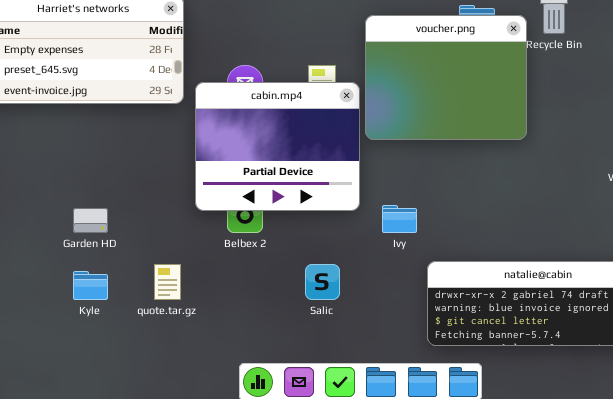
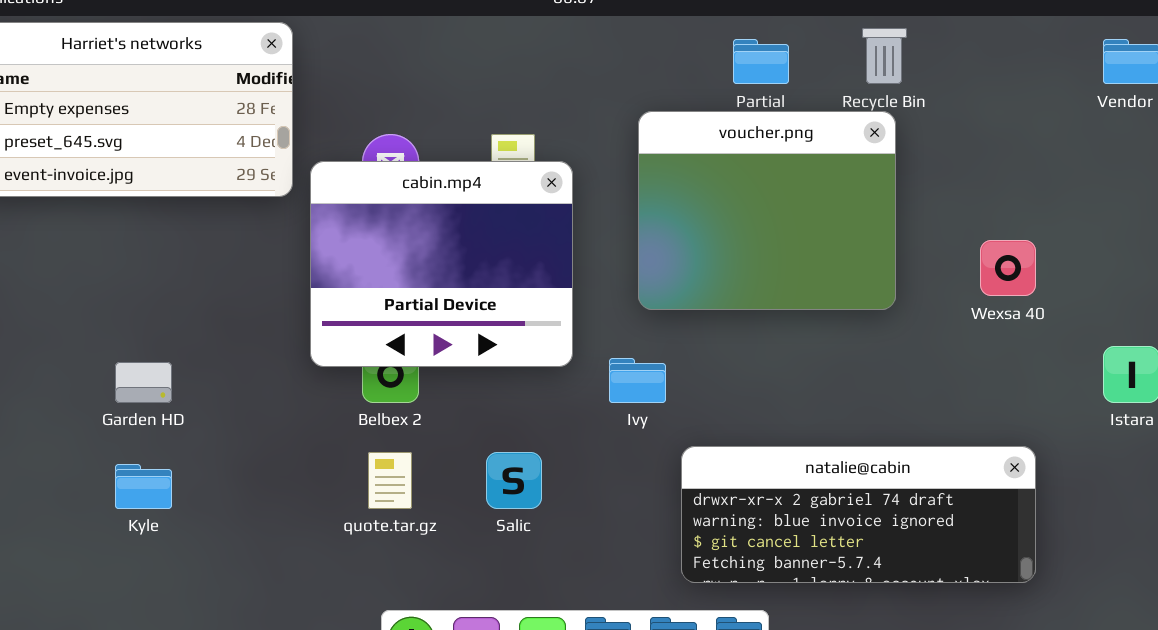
voucher.png: [365,15,527,140] -> [638,111,896,310], moved
quote.tar.gz: [154,264,181,300] -> [368,452,412,509], moved

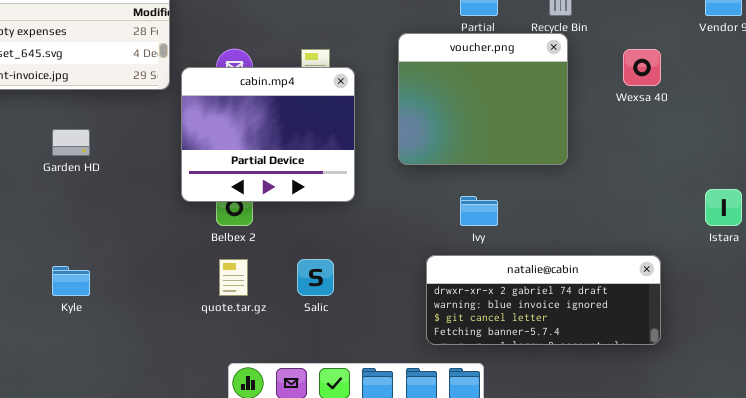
Wexsa 40: [980,240,1036,296] -> [623,49,661,86], moved
Ivy: [609,358,666,403] -> [460,196,498,226], moved
Garden HD: [115,362,172,403] -> [52,129,90,156], moved

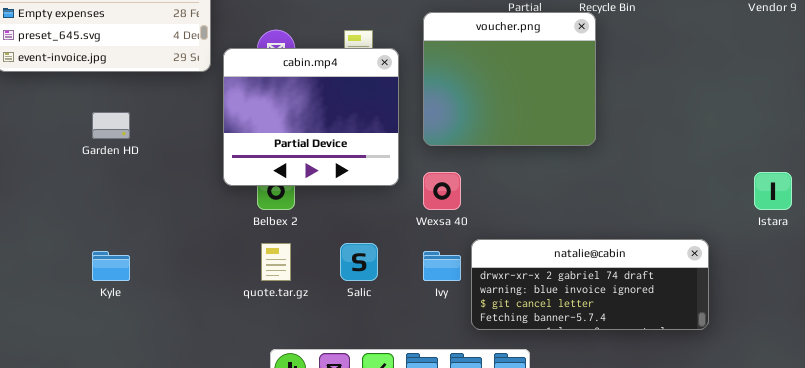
voucher.png: [398,33,568,165] -> [423,12,596,146], moved
Wexsa 40: [623,49,661,86] -> [423,172,461,210], moved
Ivy: [460,196,498,226] -> [423,251,461,281], moved

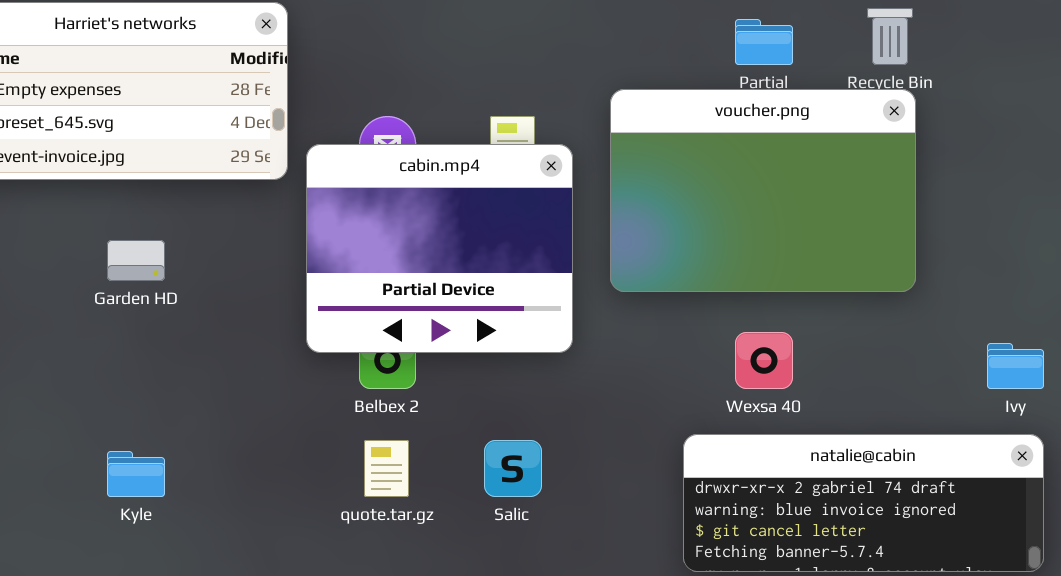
voucher.png: [423,12,596,146] -> [610,89,916,292], resized
Wexsa 40: [423,172,461,210] -> [735,332,793,389], moved
Ivy: [423,251,461,281] -> [987,343,1044,389], moved

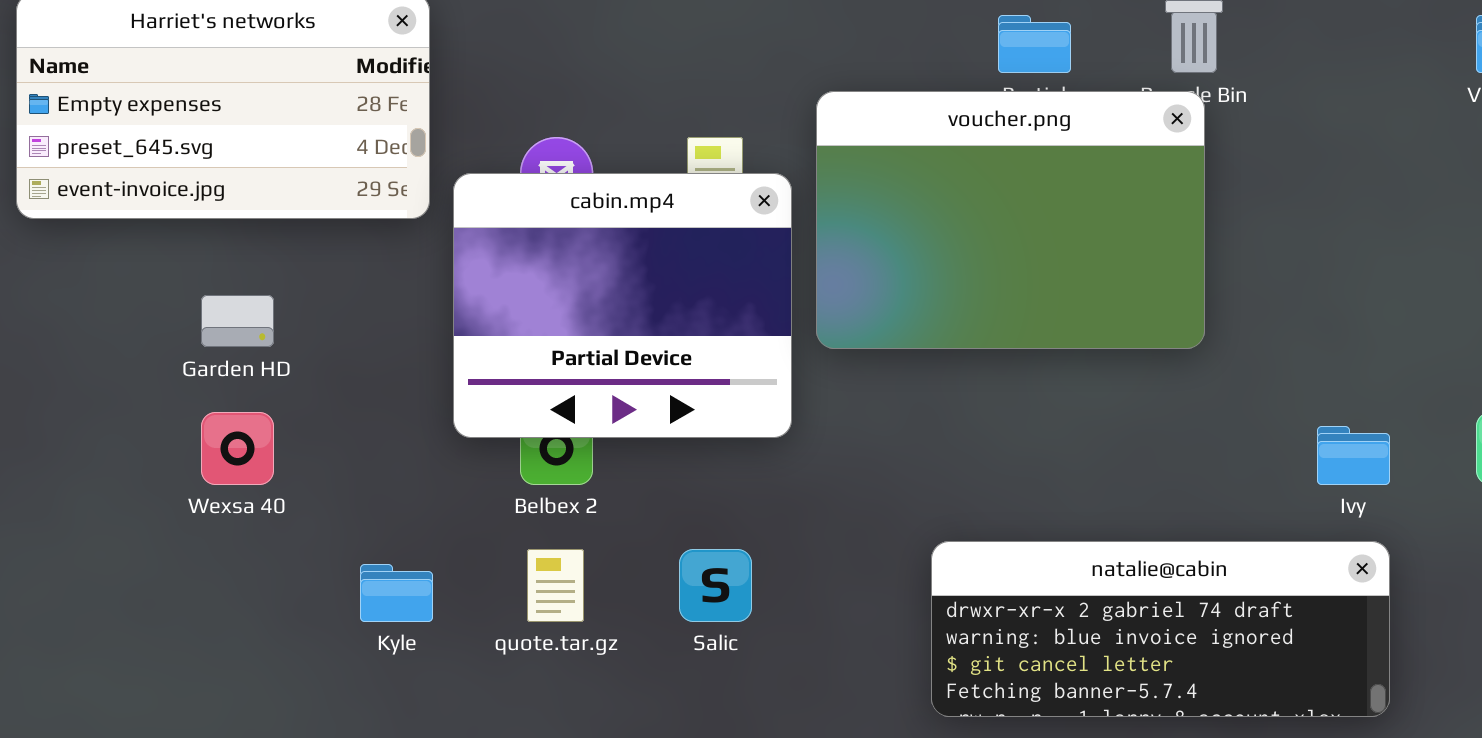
voucher.png: [610,89,916,292] -> [816,91,1205,349], moved
Wexsa 40: [735,332,793,389] -> [201,412,274,485], moved
Kyle: [107,451,165,497] -> [360,564,433,622], moved

